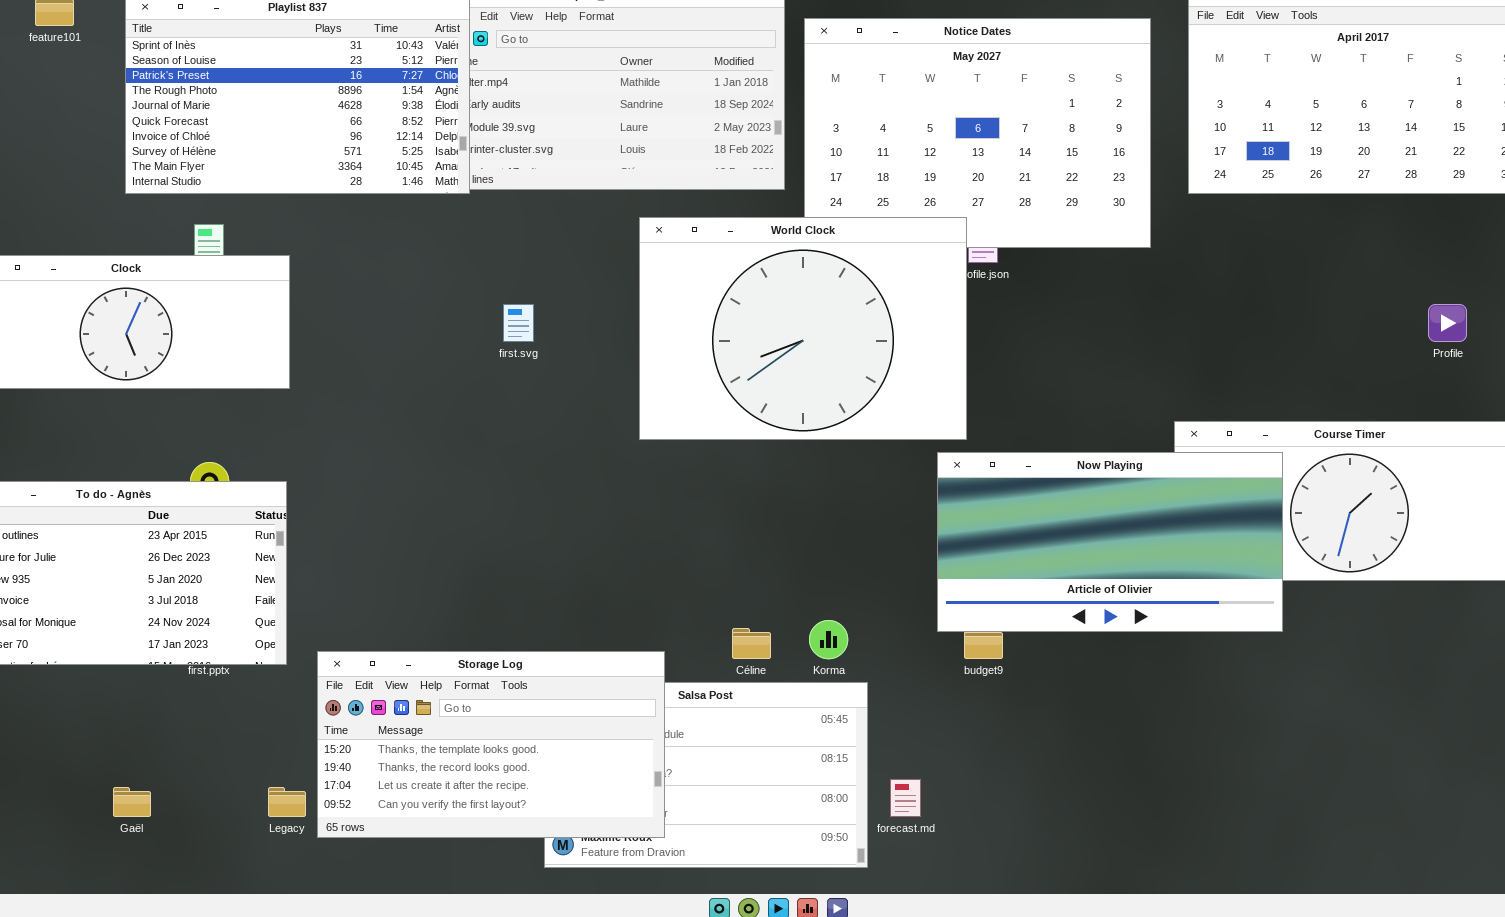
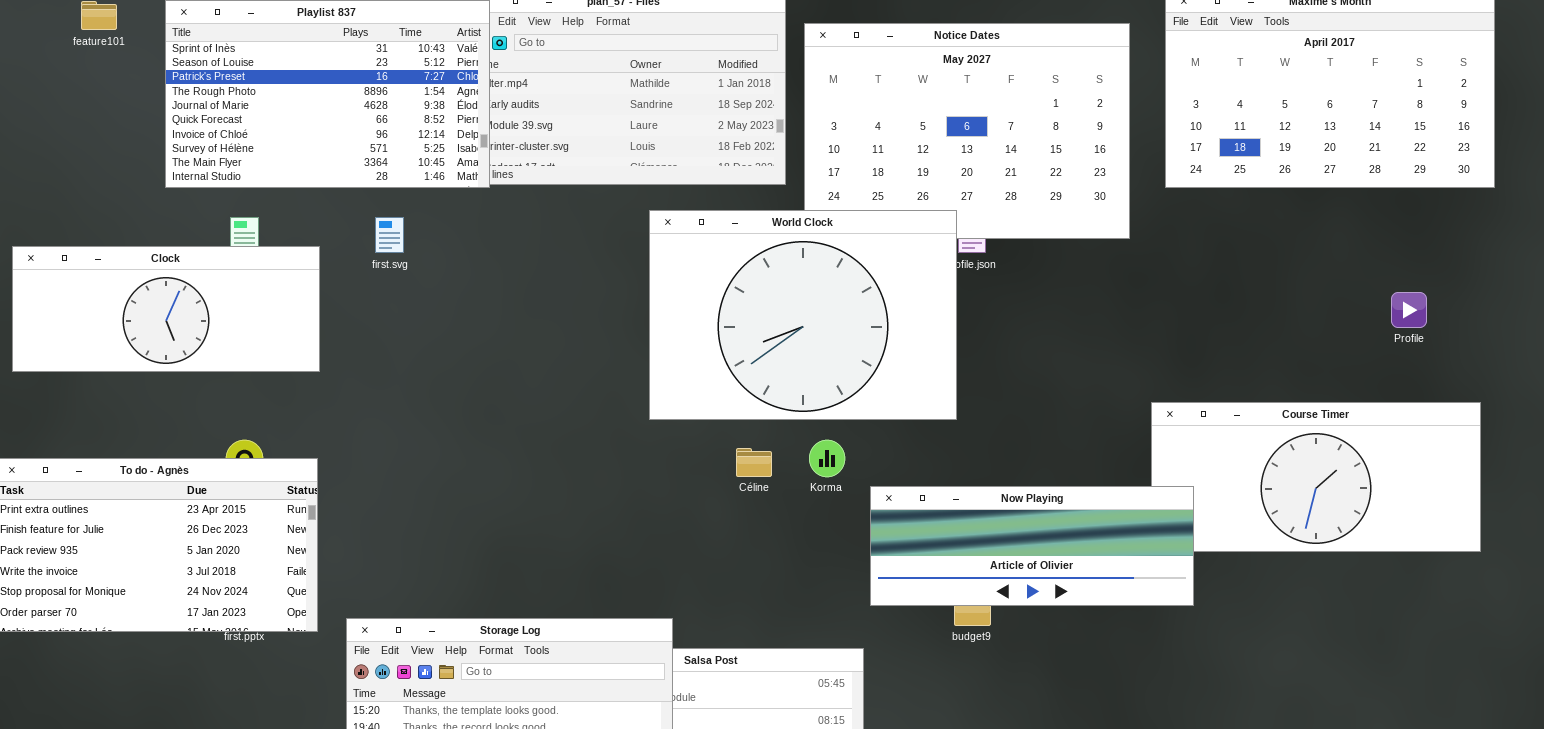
first.svg: [503,304,534,342] -> [375,217,404,253], moved
Now Playing: [937,452,1283,632] -> [870,486,1194,606], moved, resized
Korma: [809,620,848,659] -> [809,440,845,477], moved
Céline: [732,628,771,659] -> [736,448,772,477], moved

